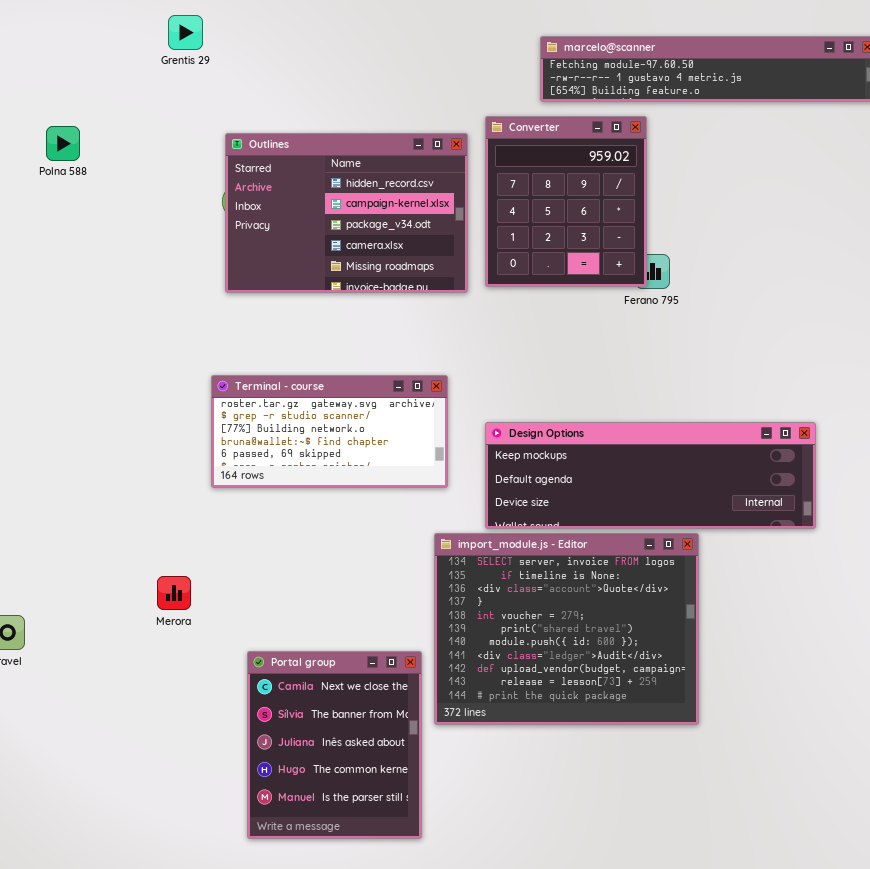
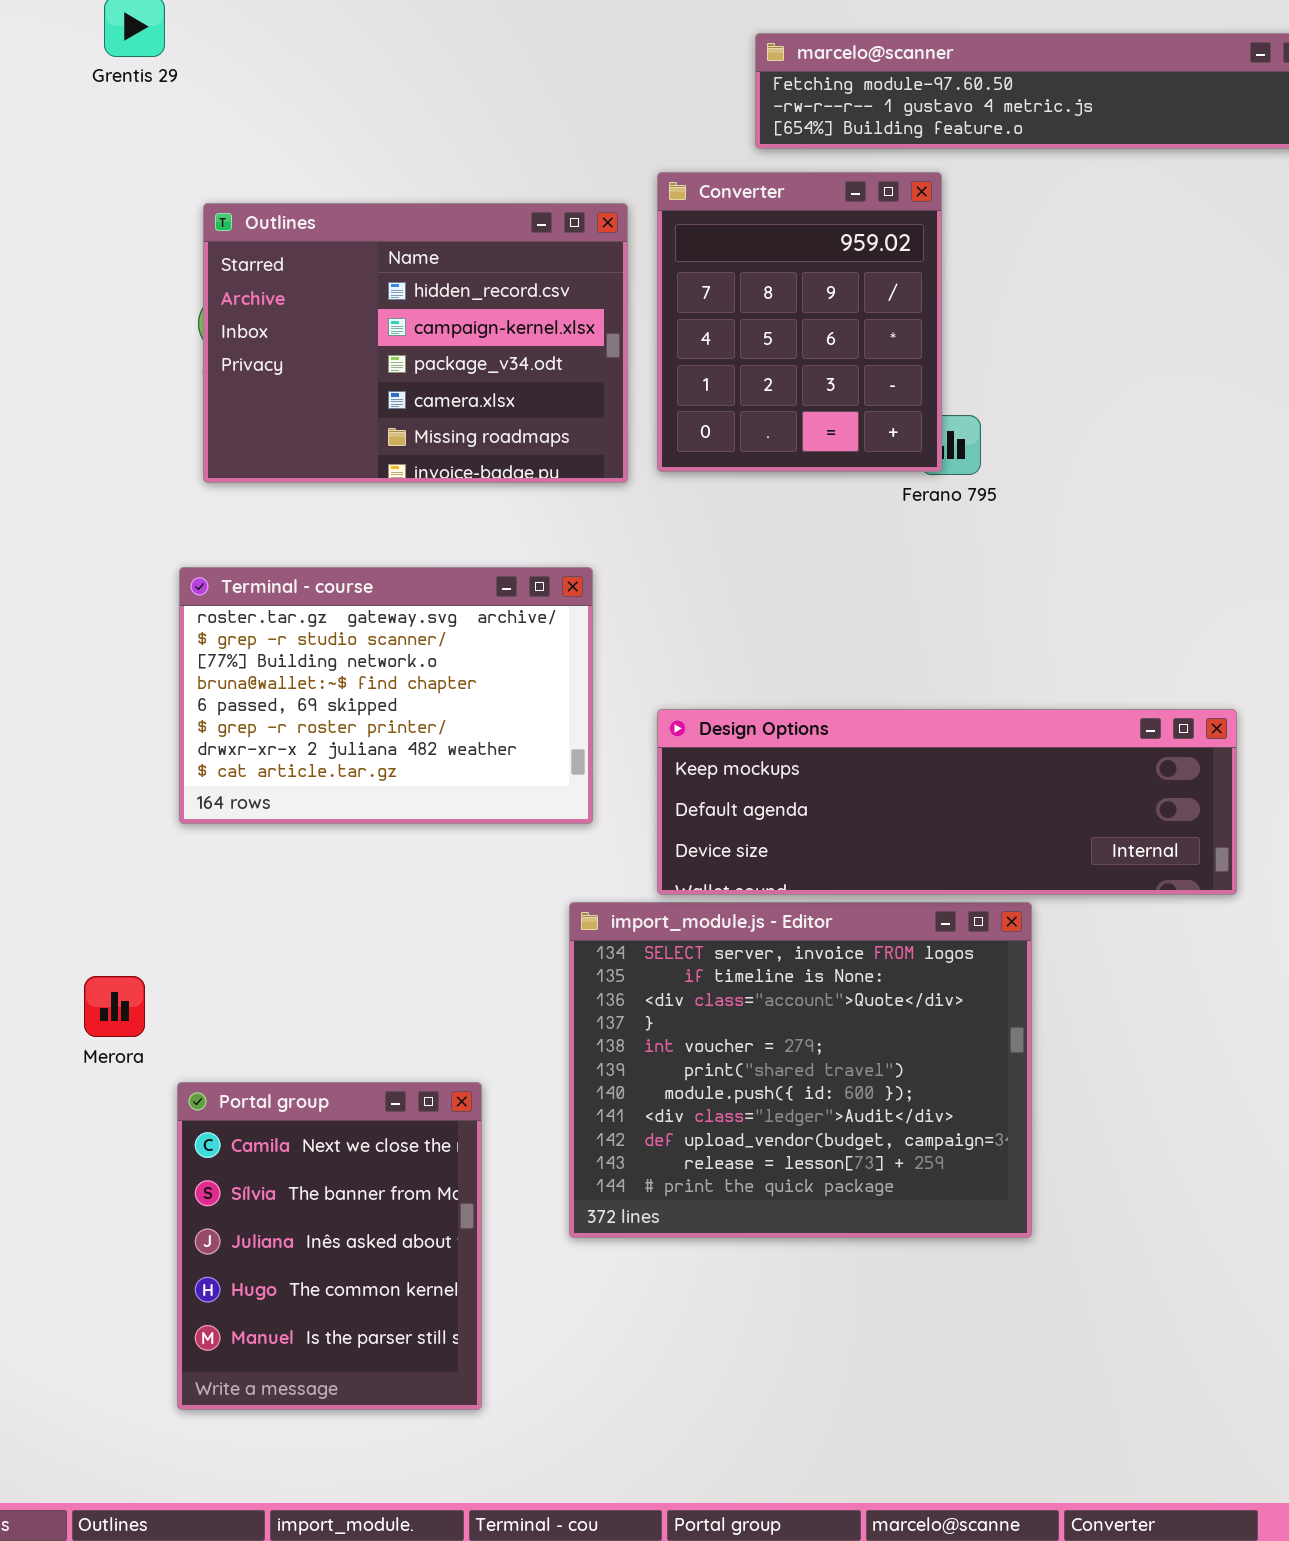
Terminal - course: [211,375,448,488] -> [179,567,593,824], resized
Portal group: [247,651,422,839] -> [177,1082,482,1410], moved

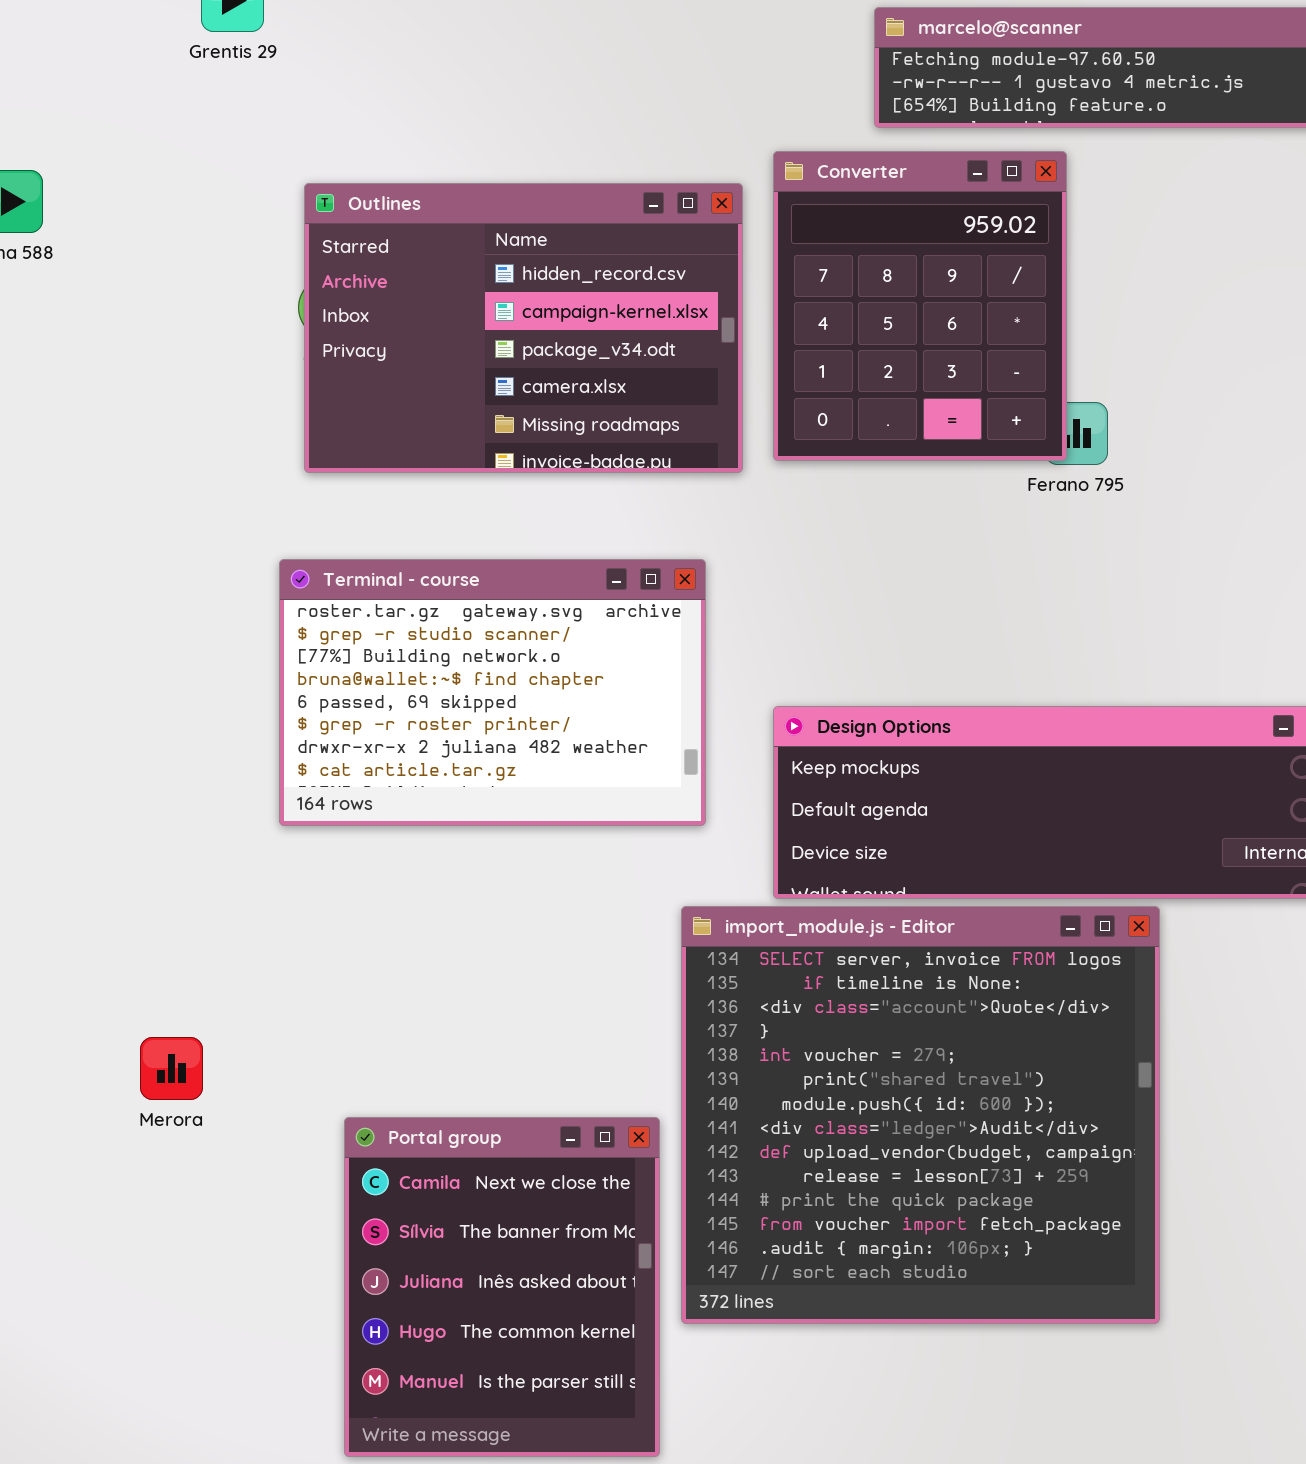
import_module.js - Editor: [569,902,1032,1238] -> [681,906,1160,1324], resized
Merora: [84,976,145,1037] -> [140,1037,203,1100], moved
Portal group: [177,1082,482,1410] -> [344,1117,660,1457], moved

